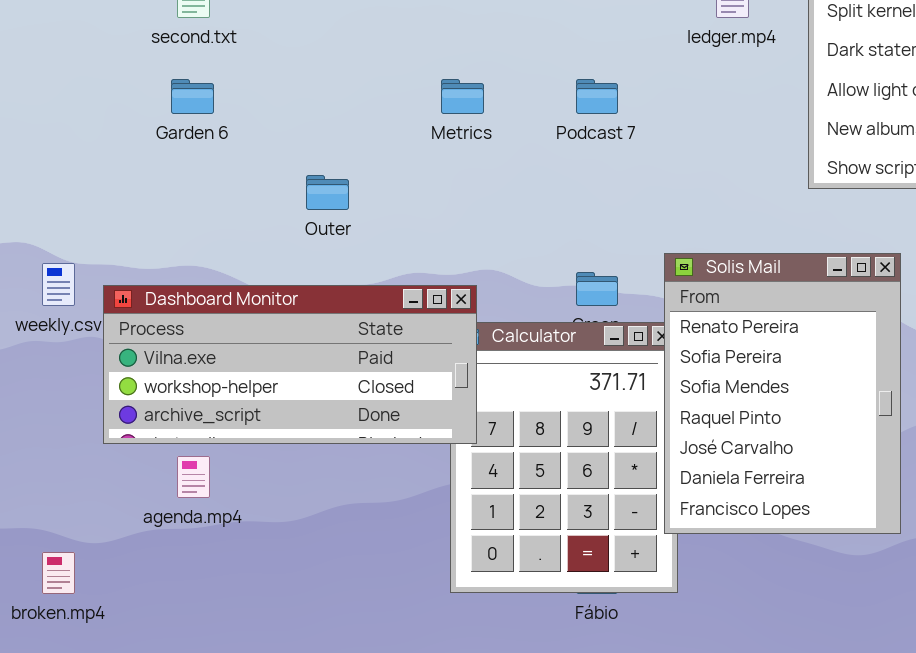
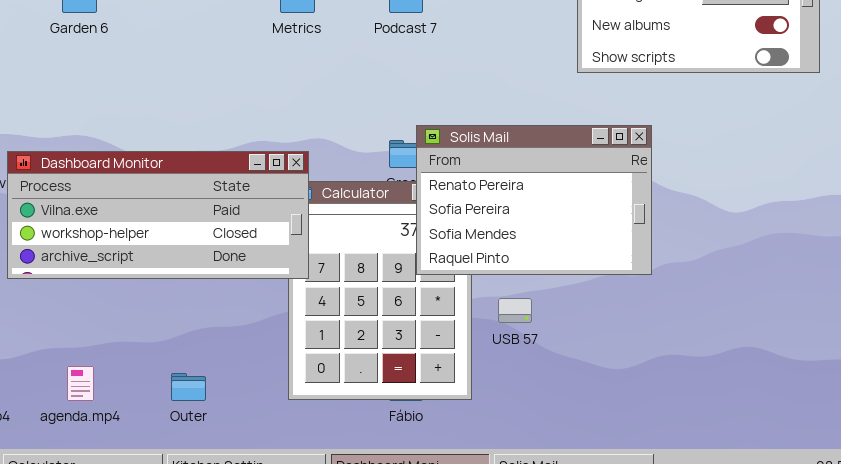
Outer: [306,175,349,210] -> [171,373,206,401], moved
Solis Mail: [664,253,901,534] -> [416,125,652,275], resized
agenda.mp4: [177,456,210,498] -> [67,366,94,401], moved

